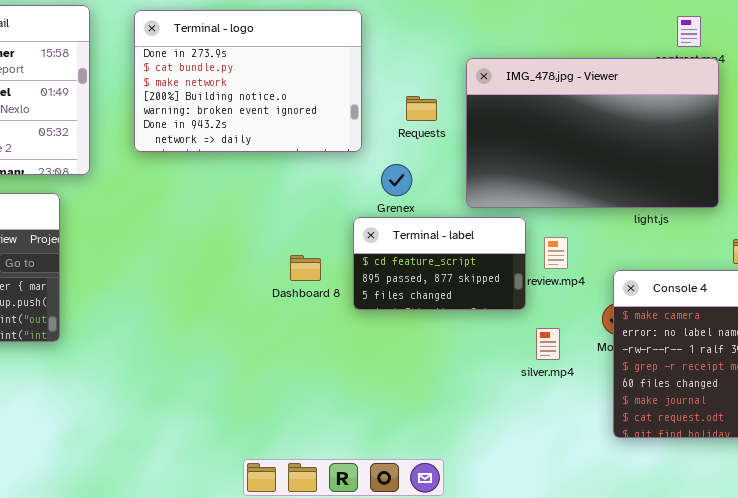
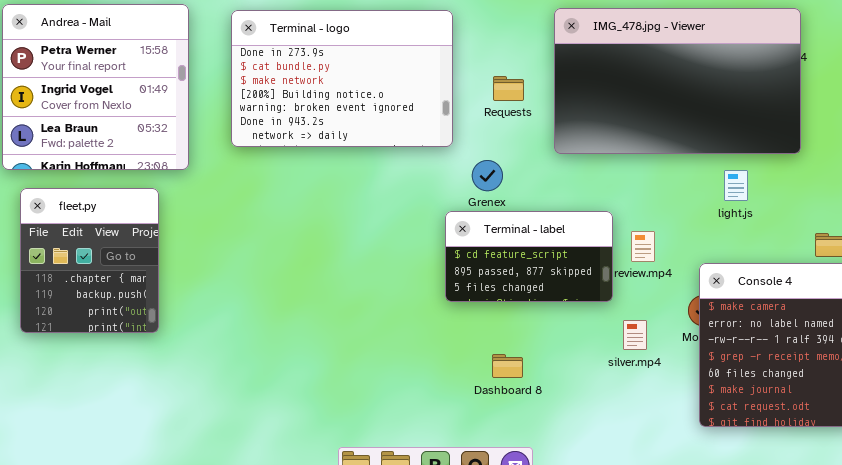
IMG_478.jpg - Viewer: [466,58,719,208] -> [554,8,801,154], moved
Requests: [406,96,437,121] -> [493,76,524,101], moved
Dashboard 8: [290,255,321,281] -> [492,354,523,378], moved

